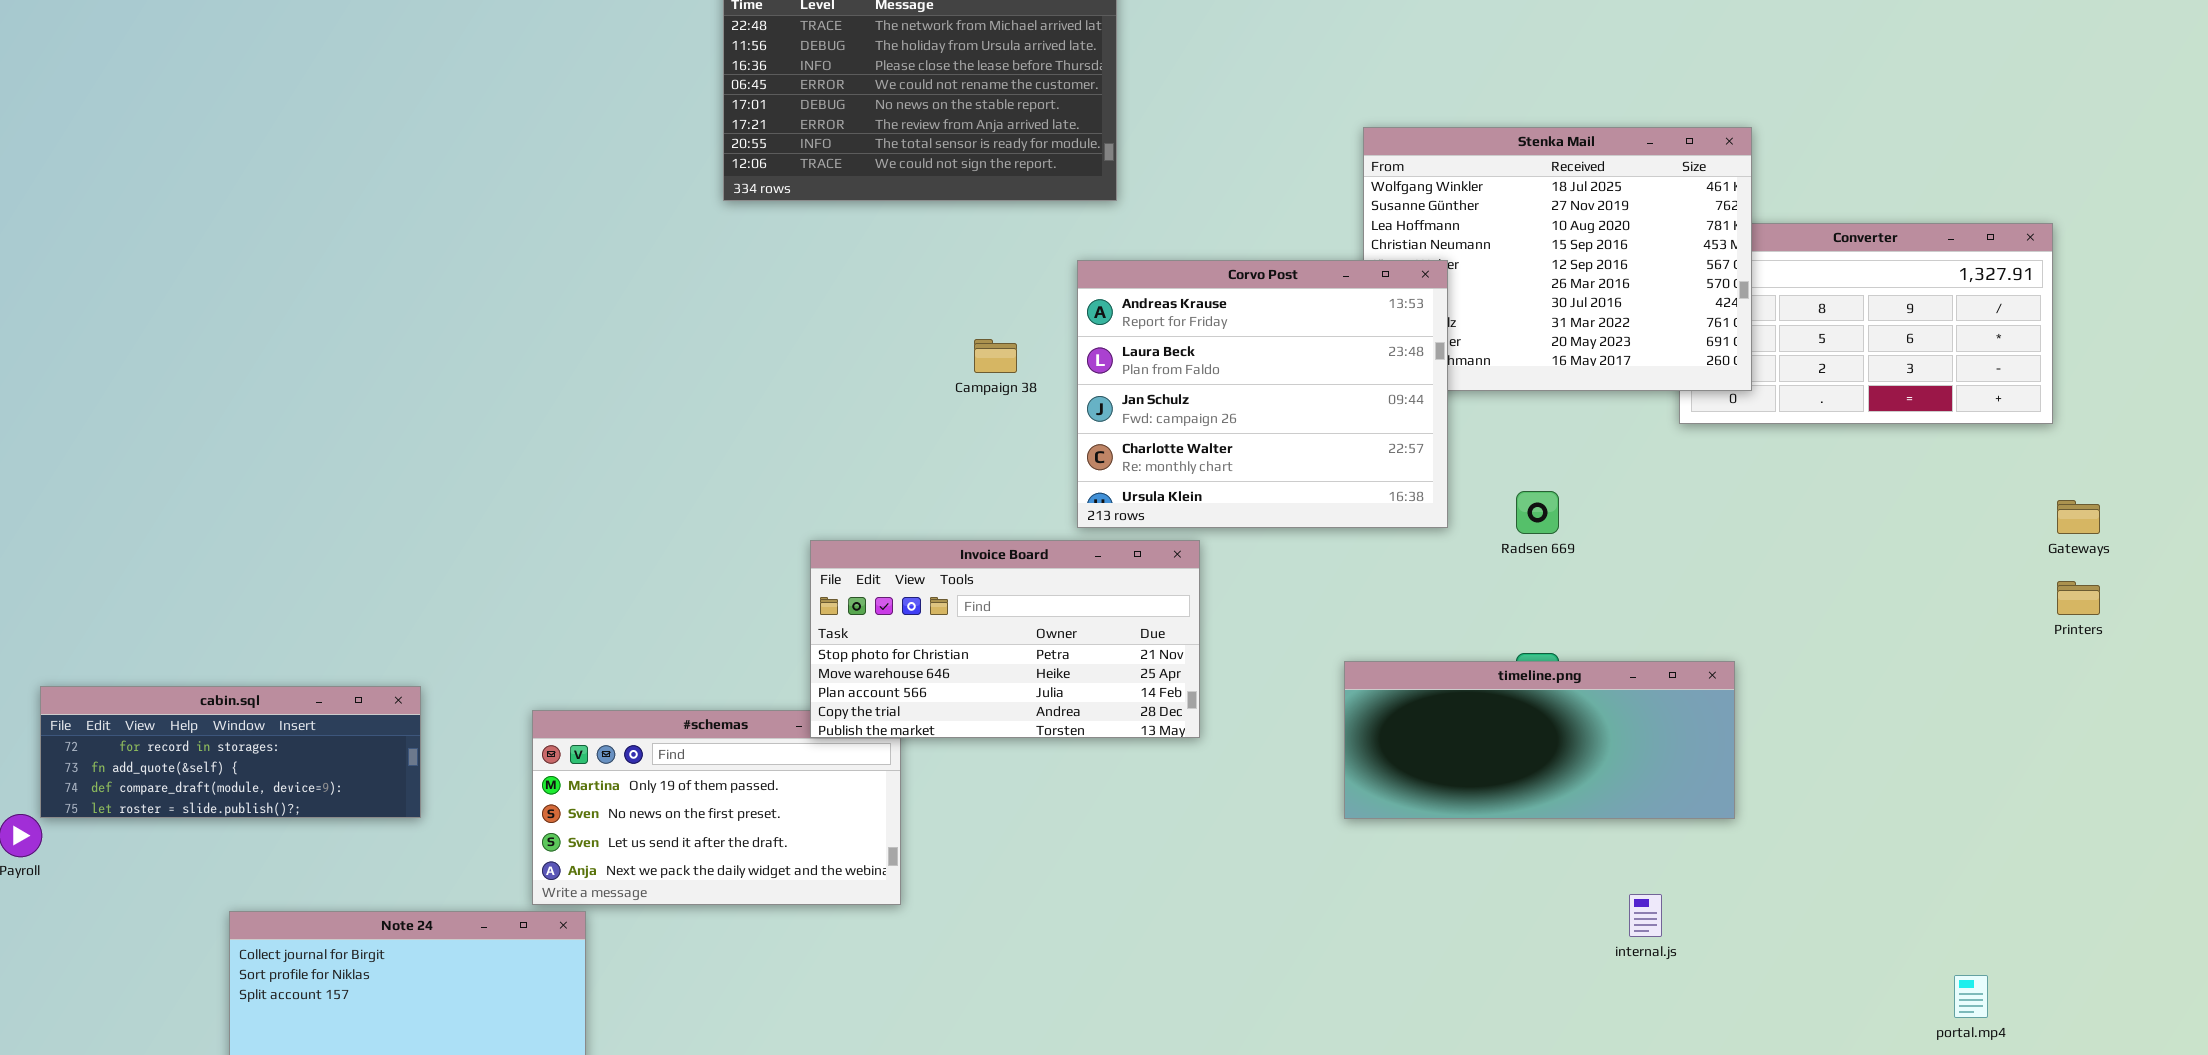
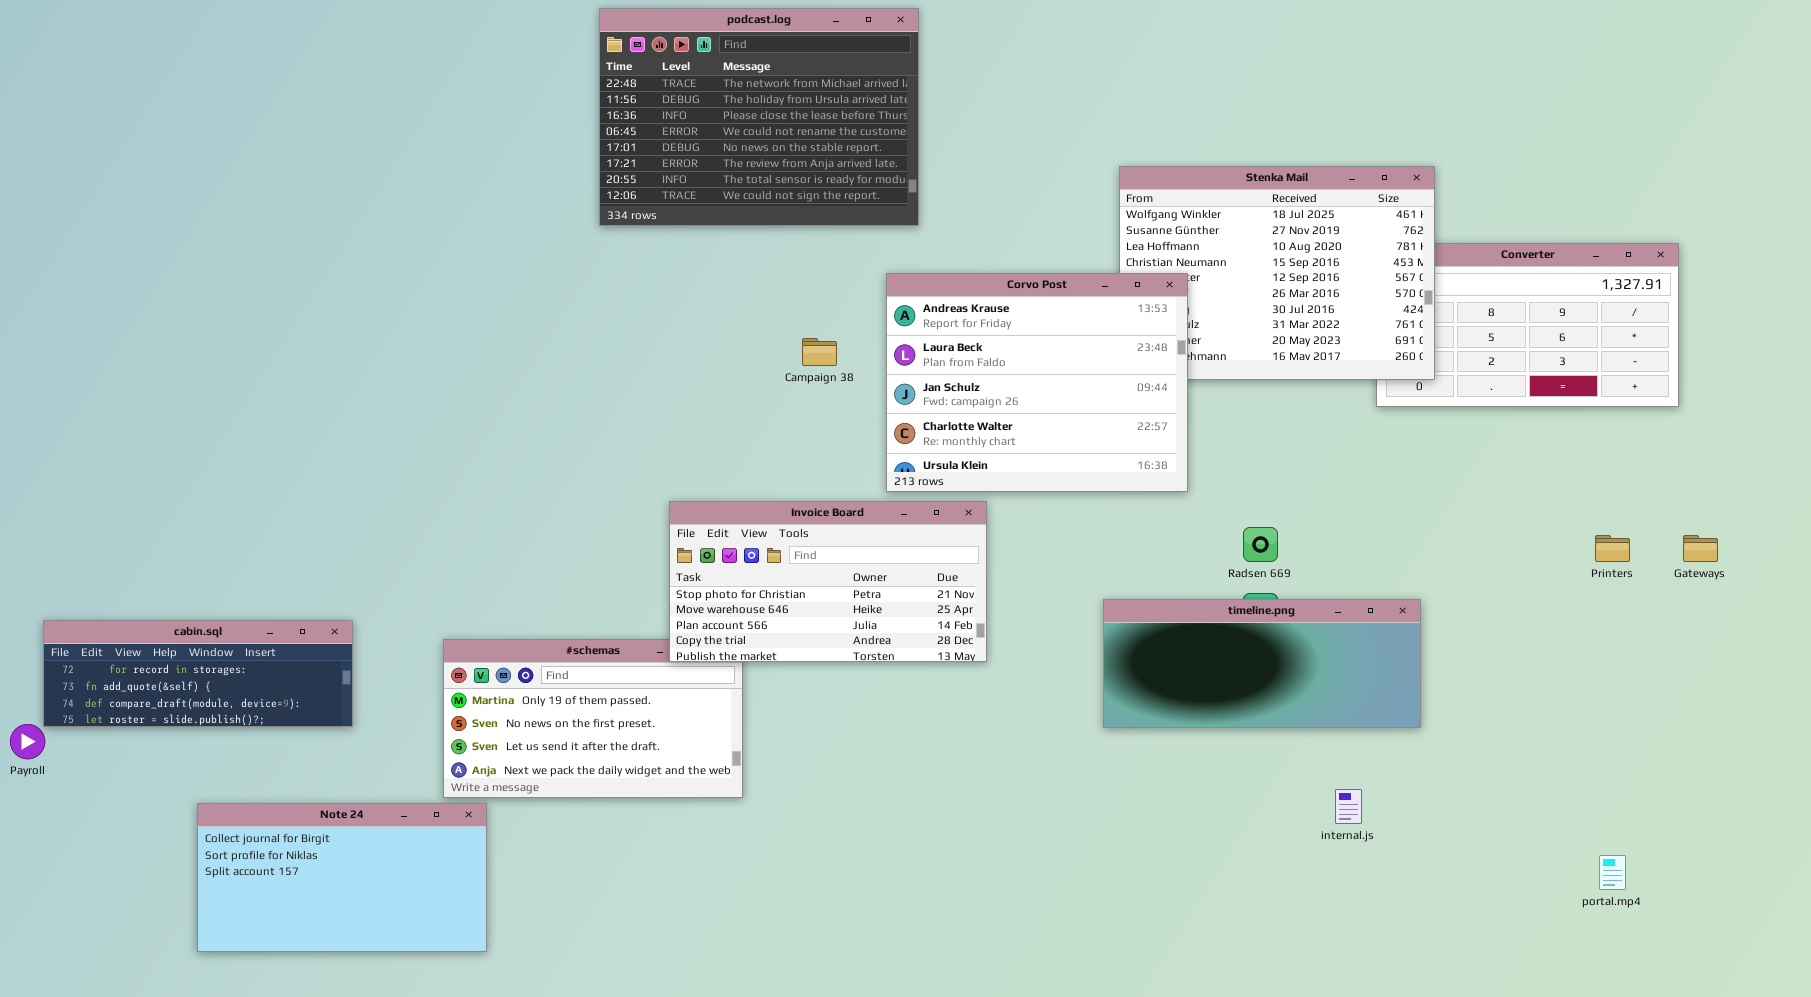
Radsen 669: [1516,491,1559,534] -> [1243,527,1278,562], moved
Gateways: [2057,500,2100,534] -> [1683,535,1718,562], moved
Printers: [2057,581,2100,615] -> [1595,535,1630,562], moved

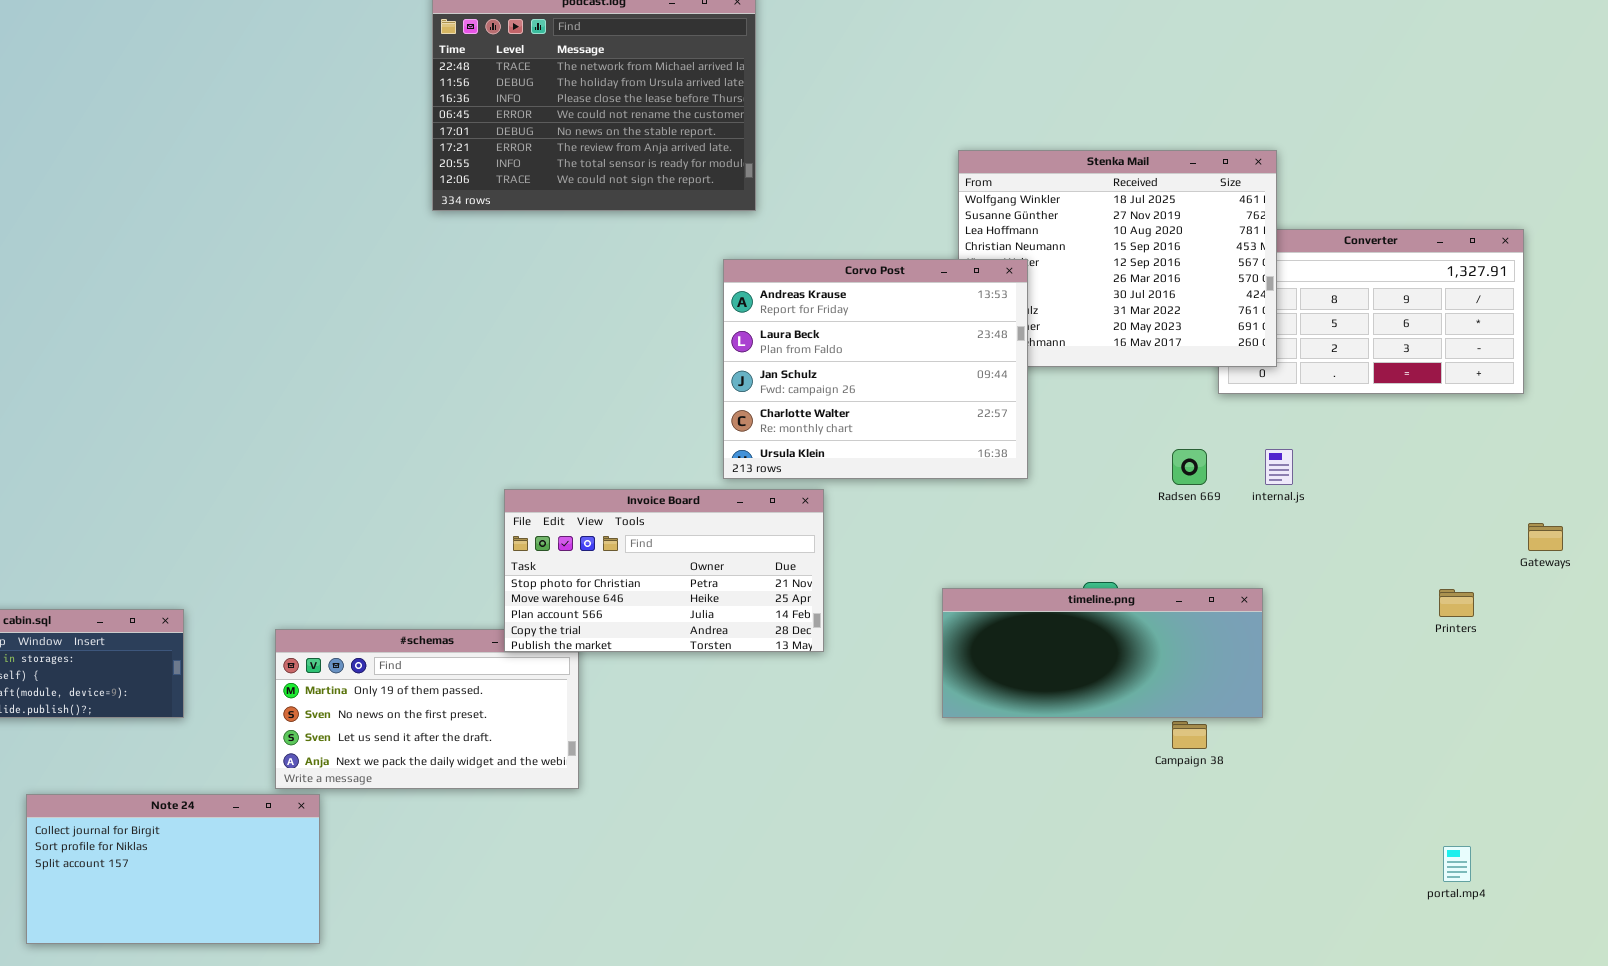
Campaign 38: [802,338,837,366] -> [1172,721,1207,749], moved
Radsen 669: [1243,527,1278,562] -> [1172,449,1207,485], moved
Printers: [1595,535,1630,562] -> [1439,589,1474,617], moved
internal.js: [1335,789,1362,824] -> [1265,449,1293,485], moved

